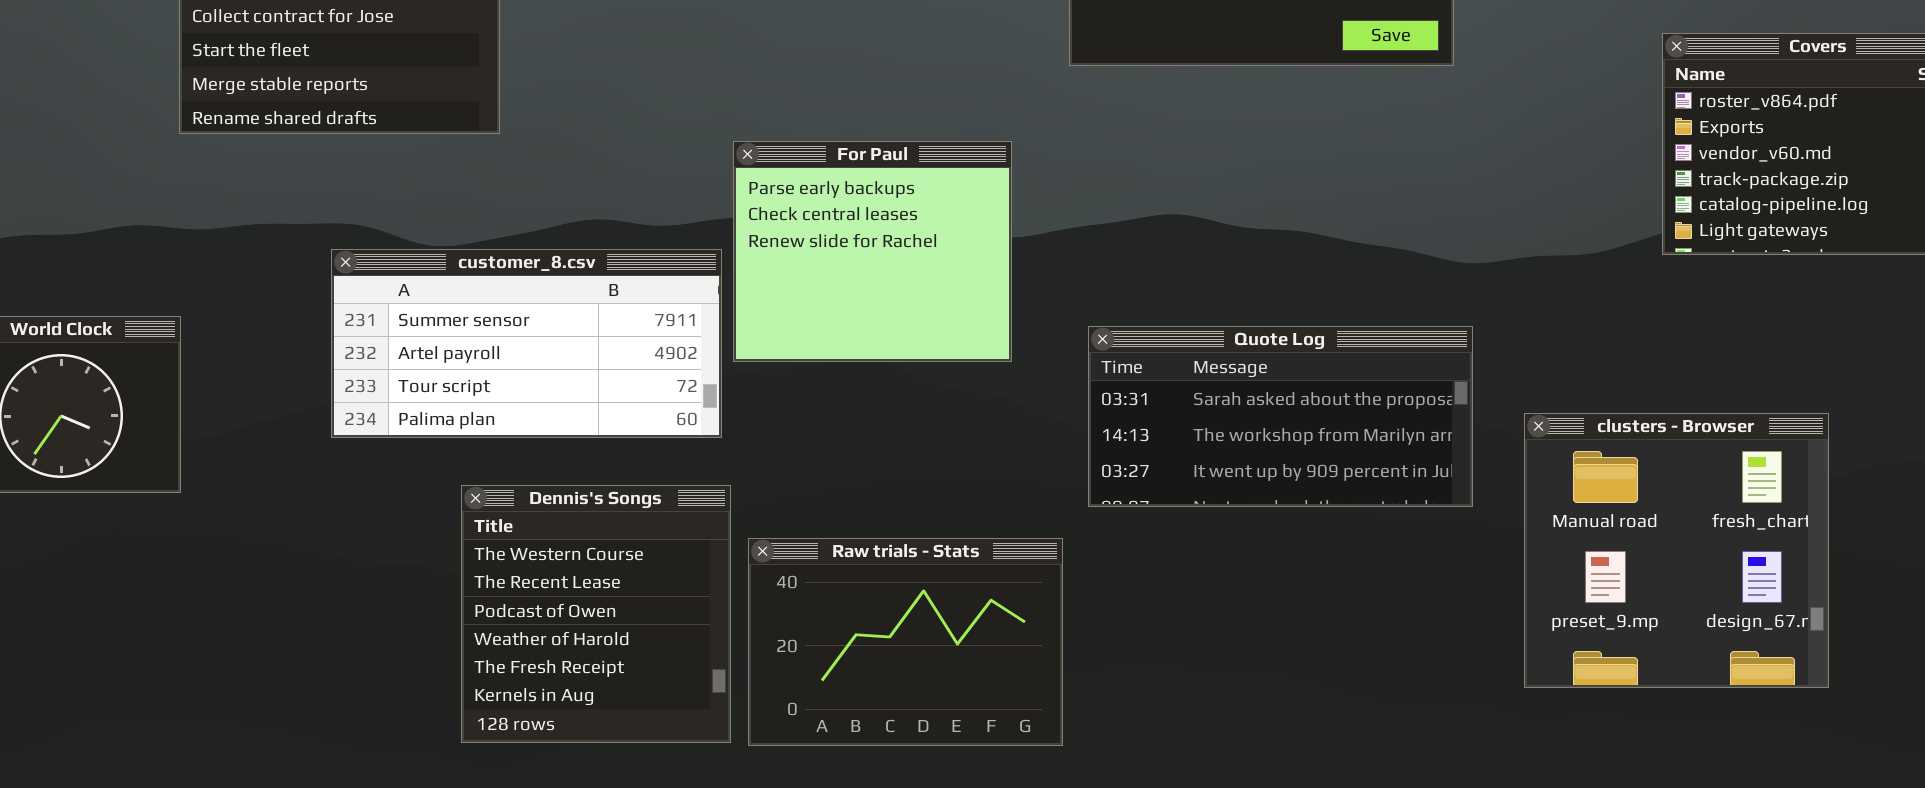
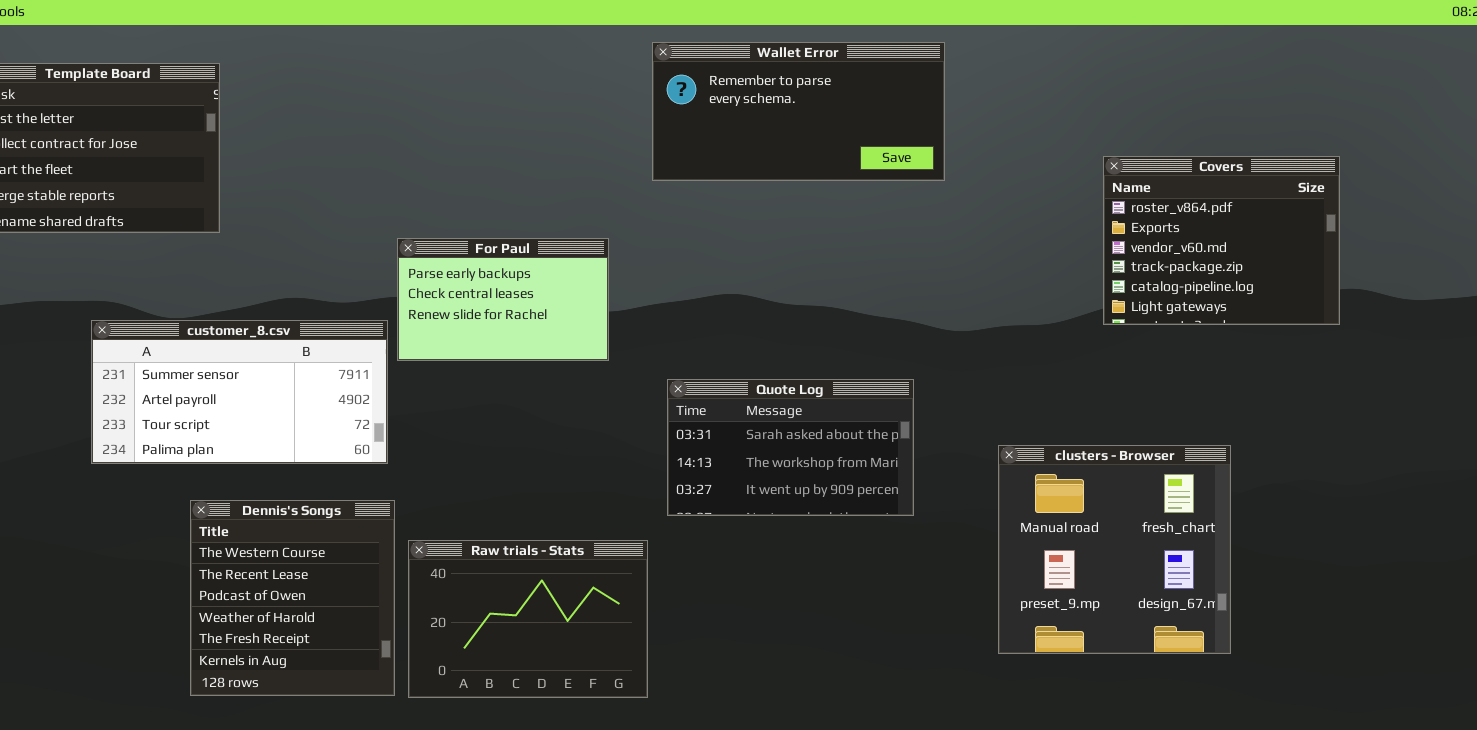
For Paul: [733,141,1012,362] -> [397,238,609,361], resized
Quote Log: [1088,326,1473,507] -> [667,379,914,516], resized

